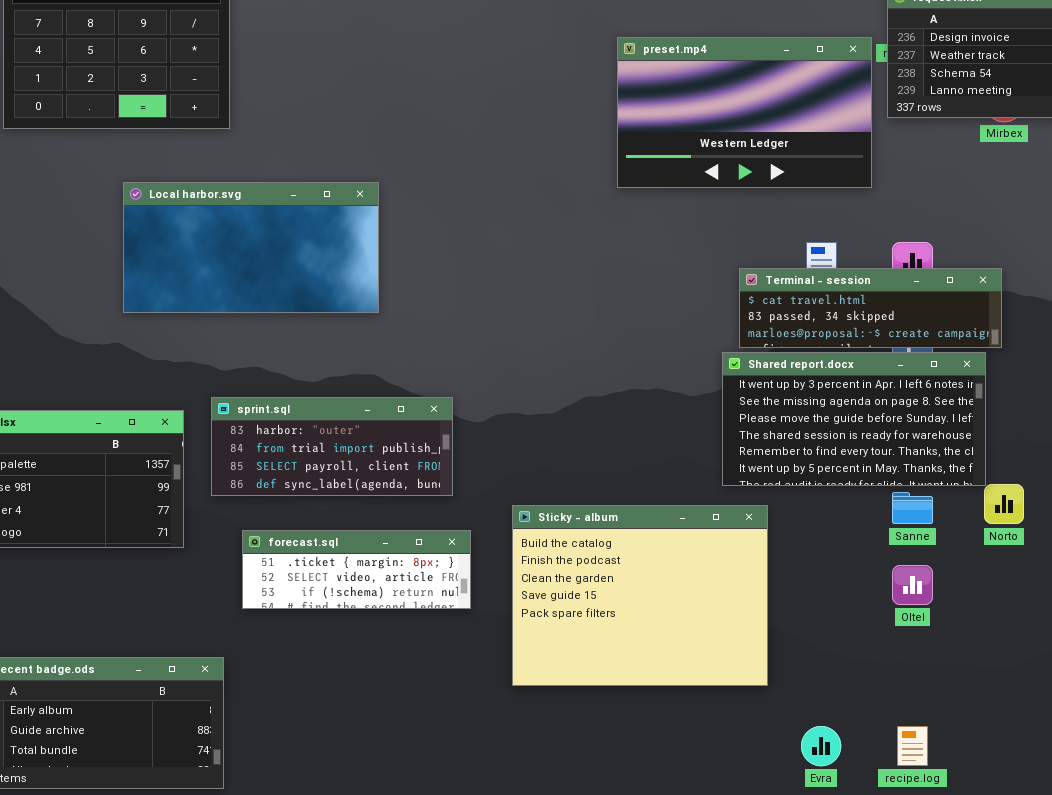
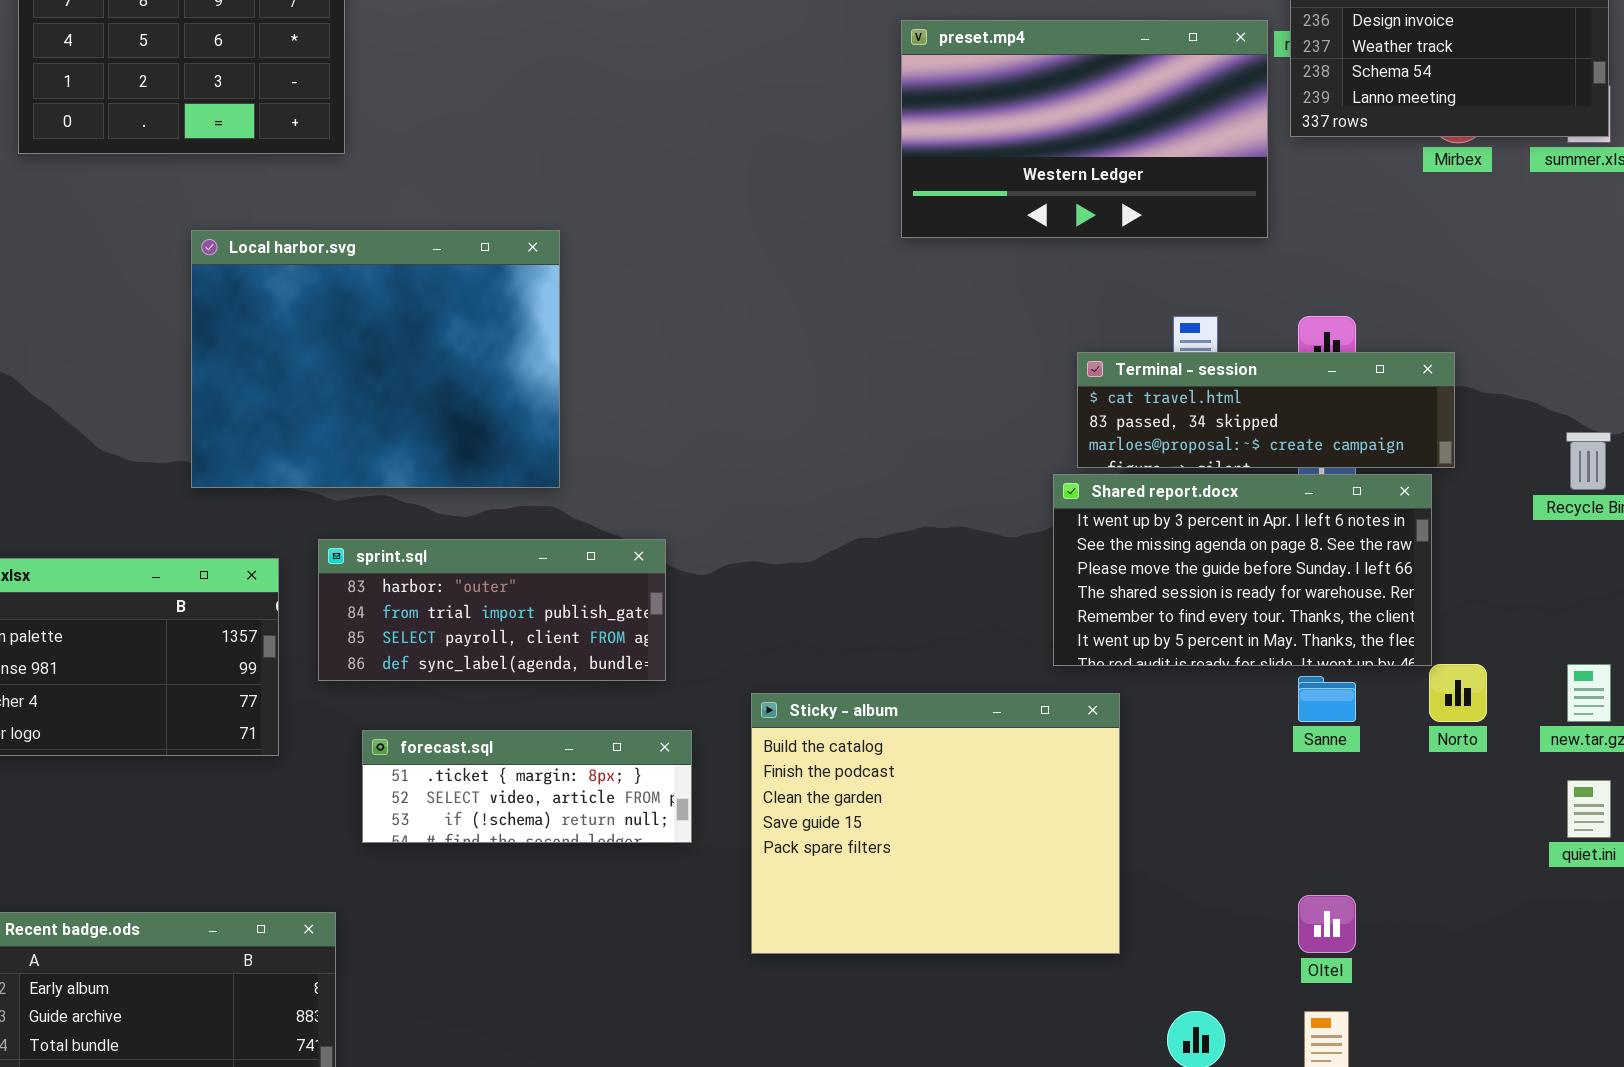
Local harbor.svg: [123,182,379,313] -> [191,230,560,488], resized
Oltel: [892,565,933,605] -> [1298,895,1356,953], moved

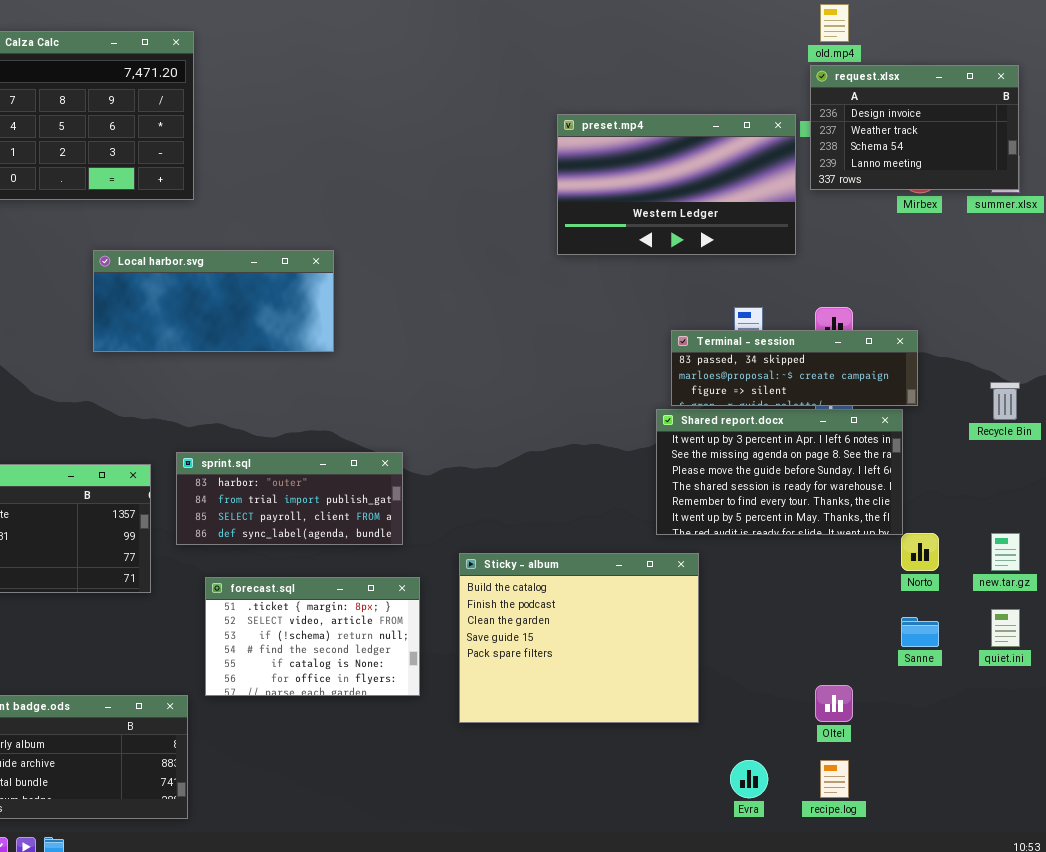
Local harbor.svg: [191,230,560,488] -> [93,250,334,352], resized
Terminal - session: [1077,352,1455,468] -> [671,330,918,406], scrolled down 1 row
Sanne: [1298,676,1356,722] -> [901,617,939,647], moved
forecast.sql: [362,730,692,843] -> [205,577,420,696], resized

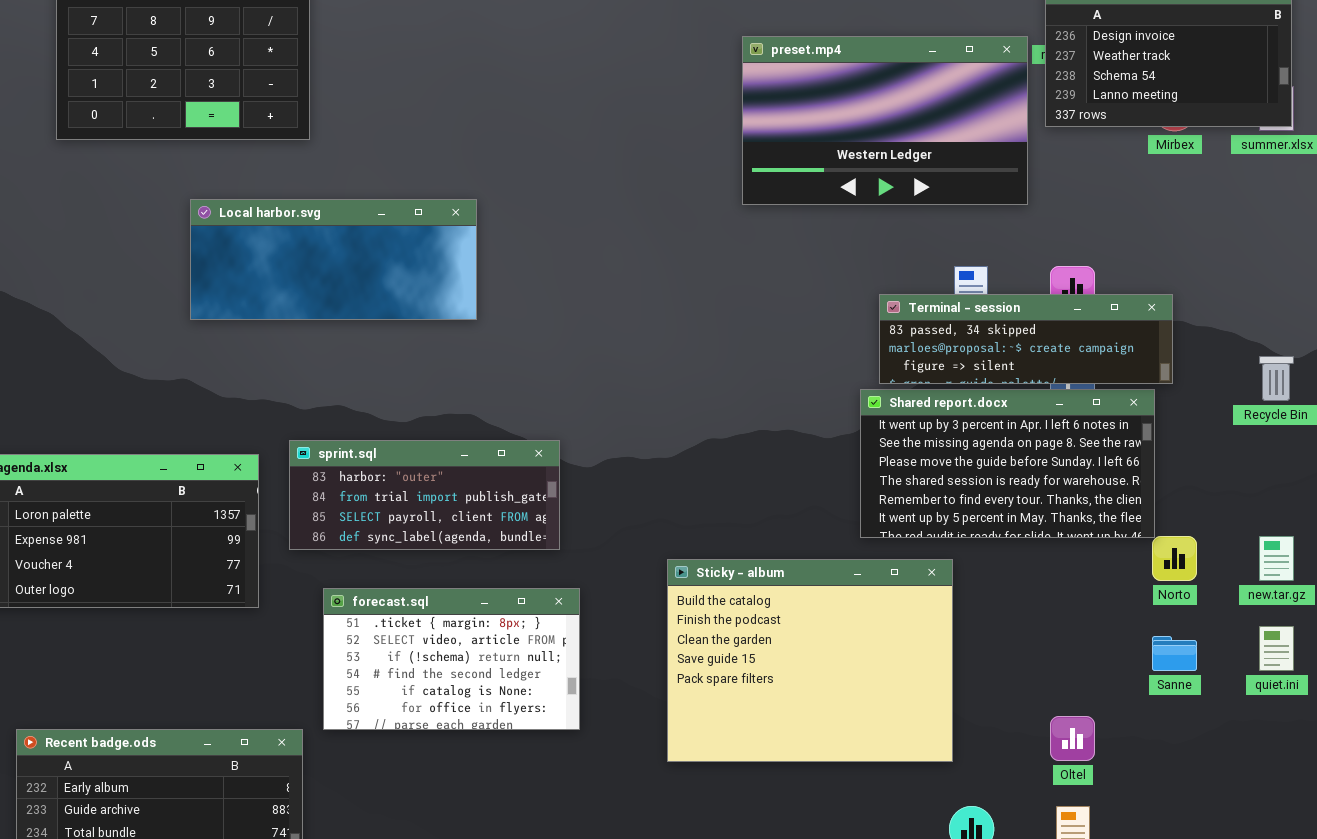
Sticky - album: [459,553,699,723] -> [667,559,953,762], moved

